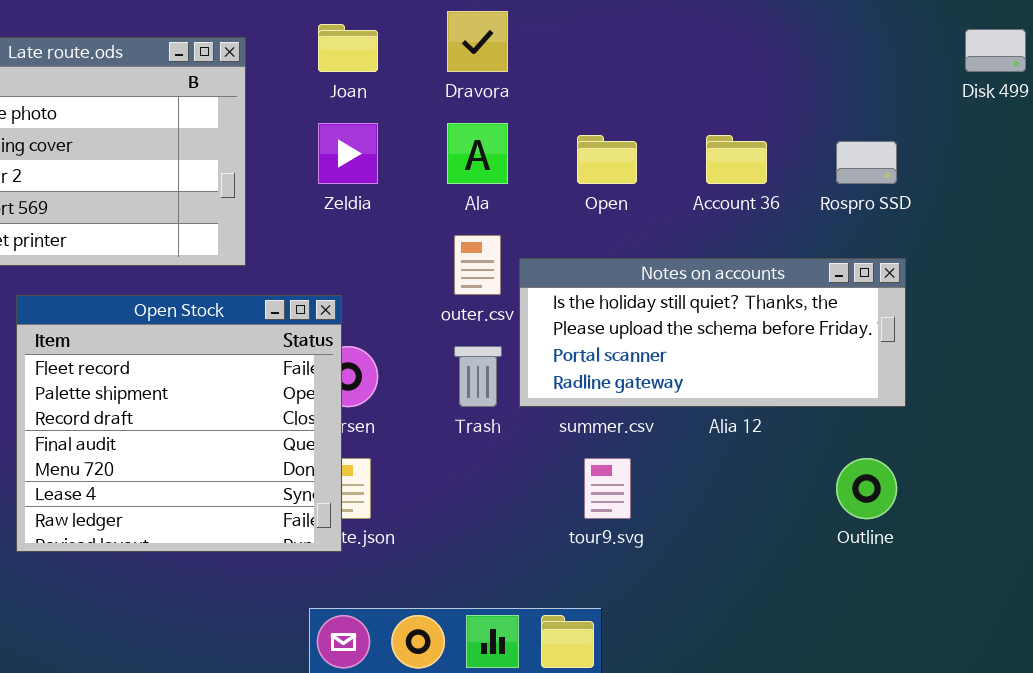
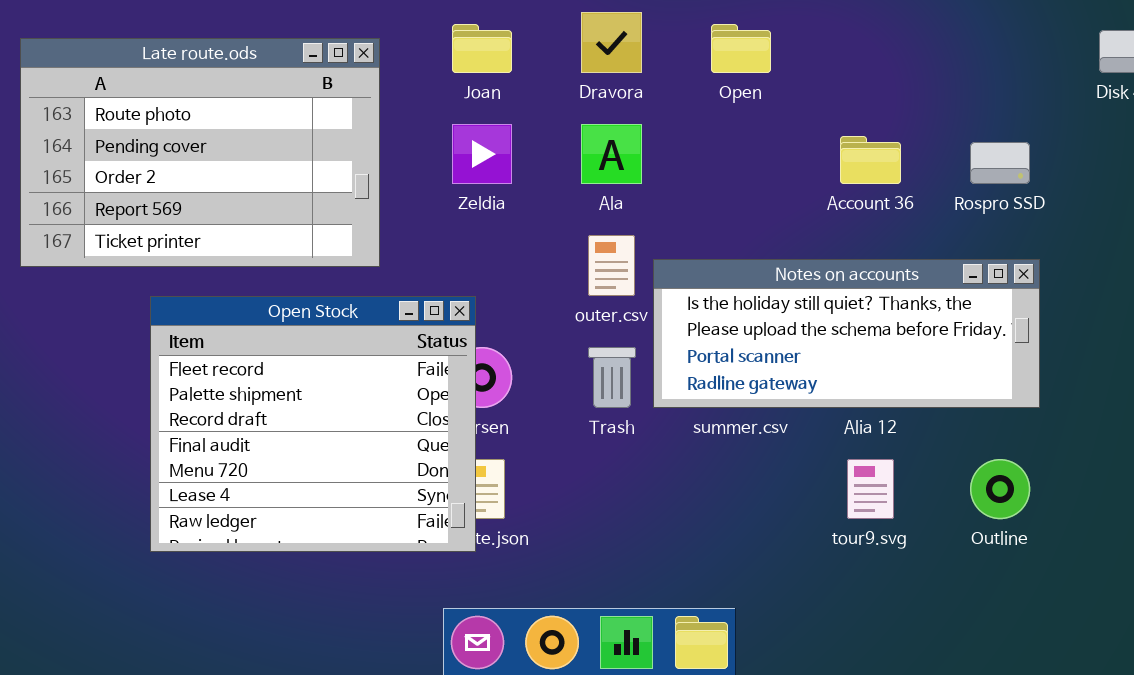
Open: [577,135,637,184] -> [711,24,771,73], moved
tour9.svg: [584,458,631,519] -> [847,459,894,519], moved

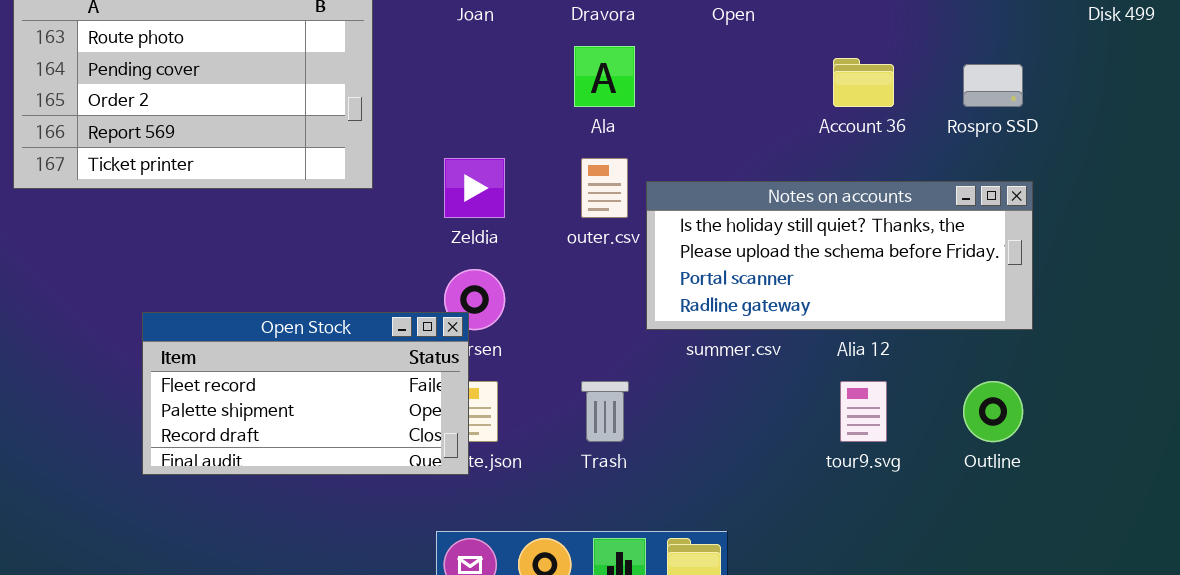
Zeldia: [452,124,512,184] -> [444,158,505,218], moved
Open Stock: [150,296,476,552] -> [142,312,469,475], resized
Trash: [588,347,636,408] -> [581,381,629,442], moved

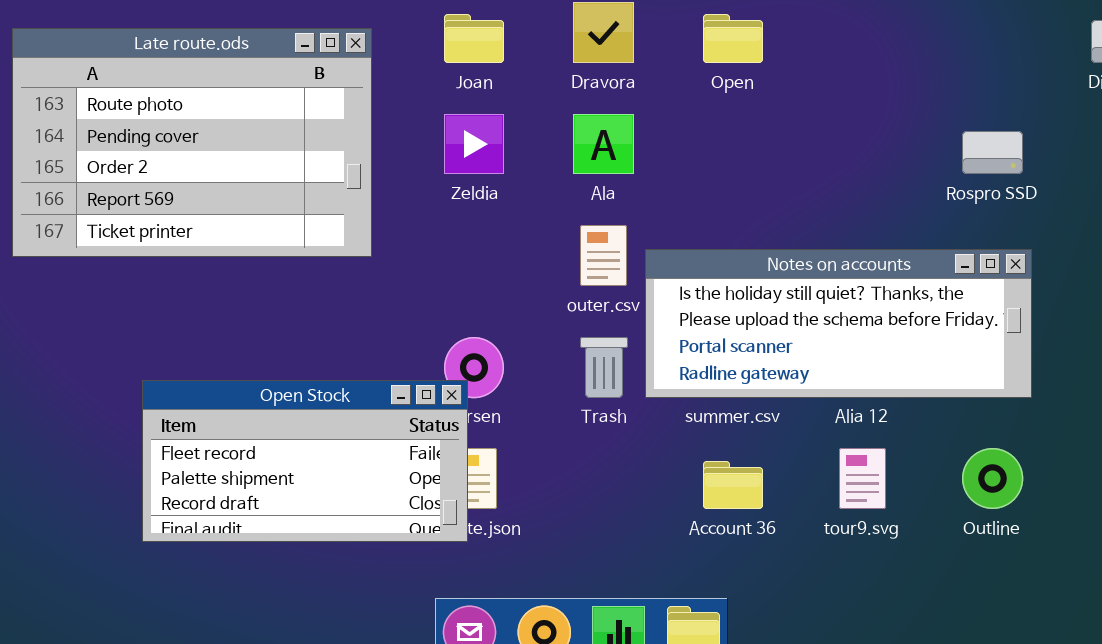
Account 36: [833,58,894,107] -> [703,461,763,509], moved
Zeldia: [444,158,505,218] -> [444,114,504,174], moved
Trash: [581,381,629,442] -> [580,337,628,398], moved

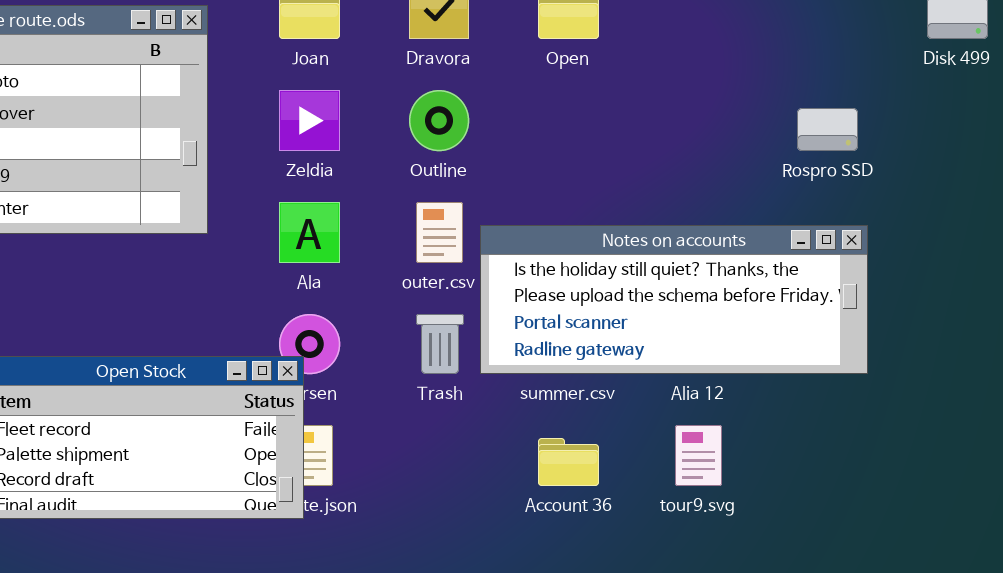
Ala: [573,114,634,174] -> [279,202,340,263], moved
Outline: [962,448,1023,509] -> [409,90,469,151], moved

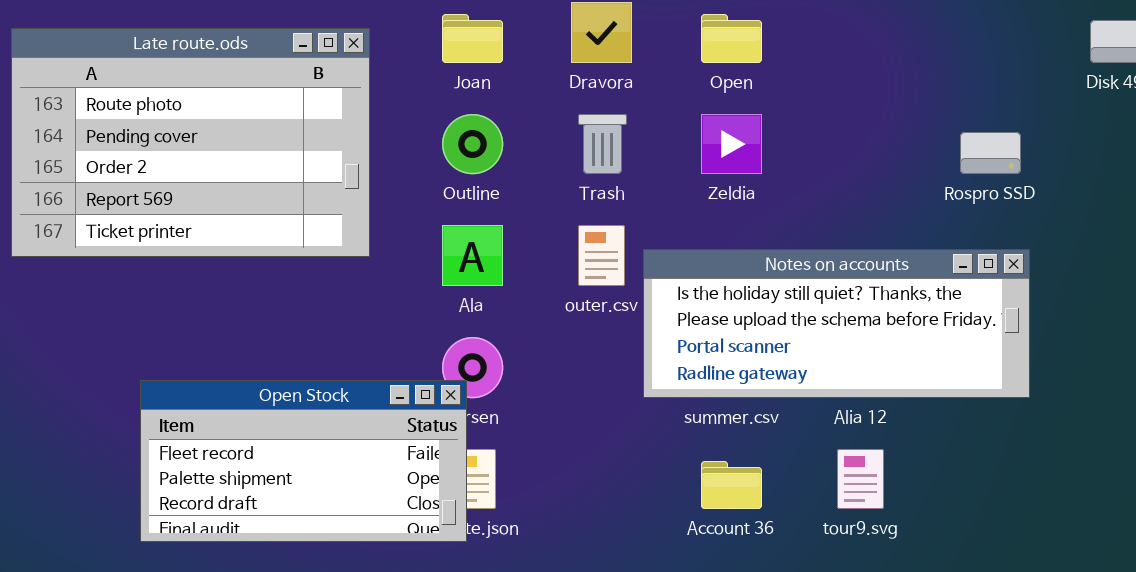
Zeldia: [279,90,340,151] -> [701,114,762,174], moved
Outline: [409,90,469,151] -> [442,114,503,174], moved
Trash: [416,314,464,374] -> [578,114,627,174], moved

